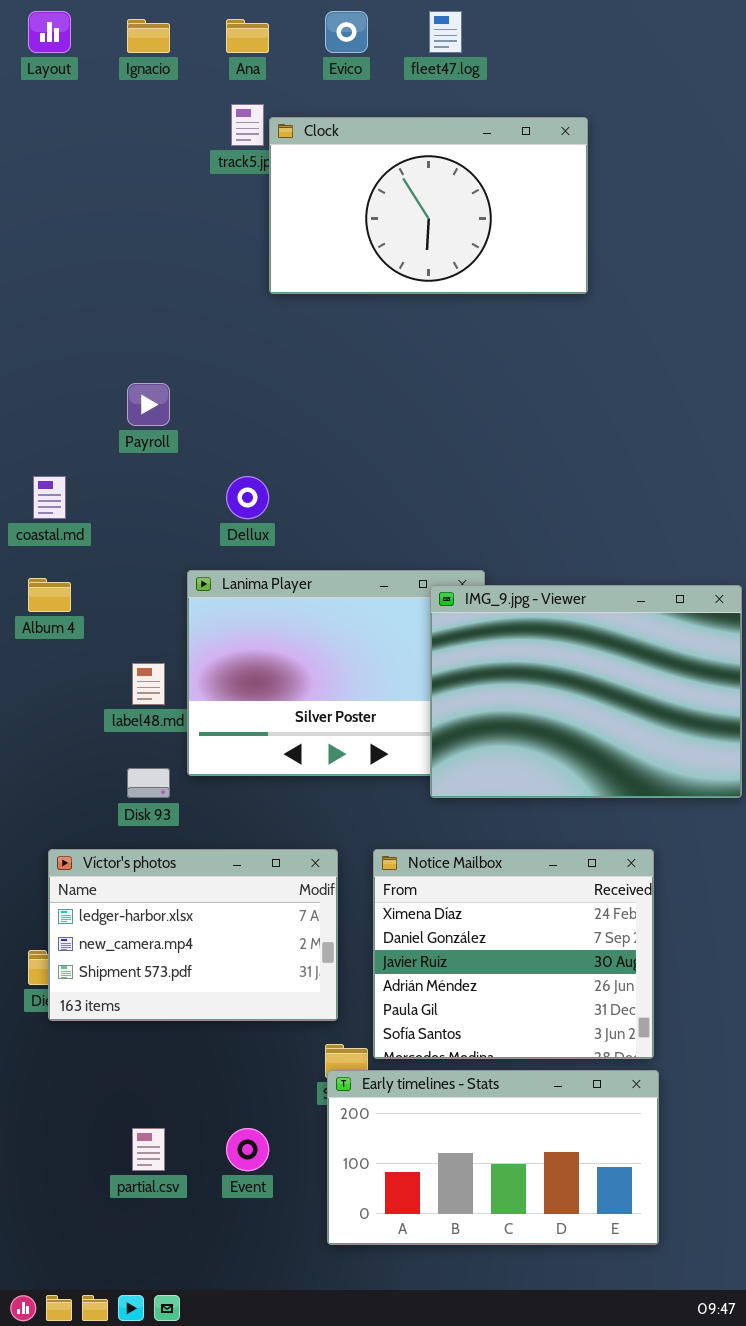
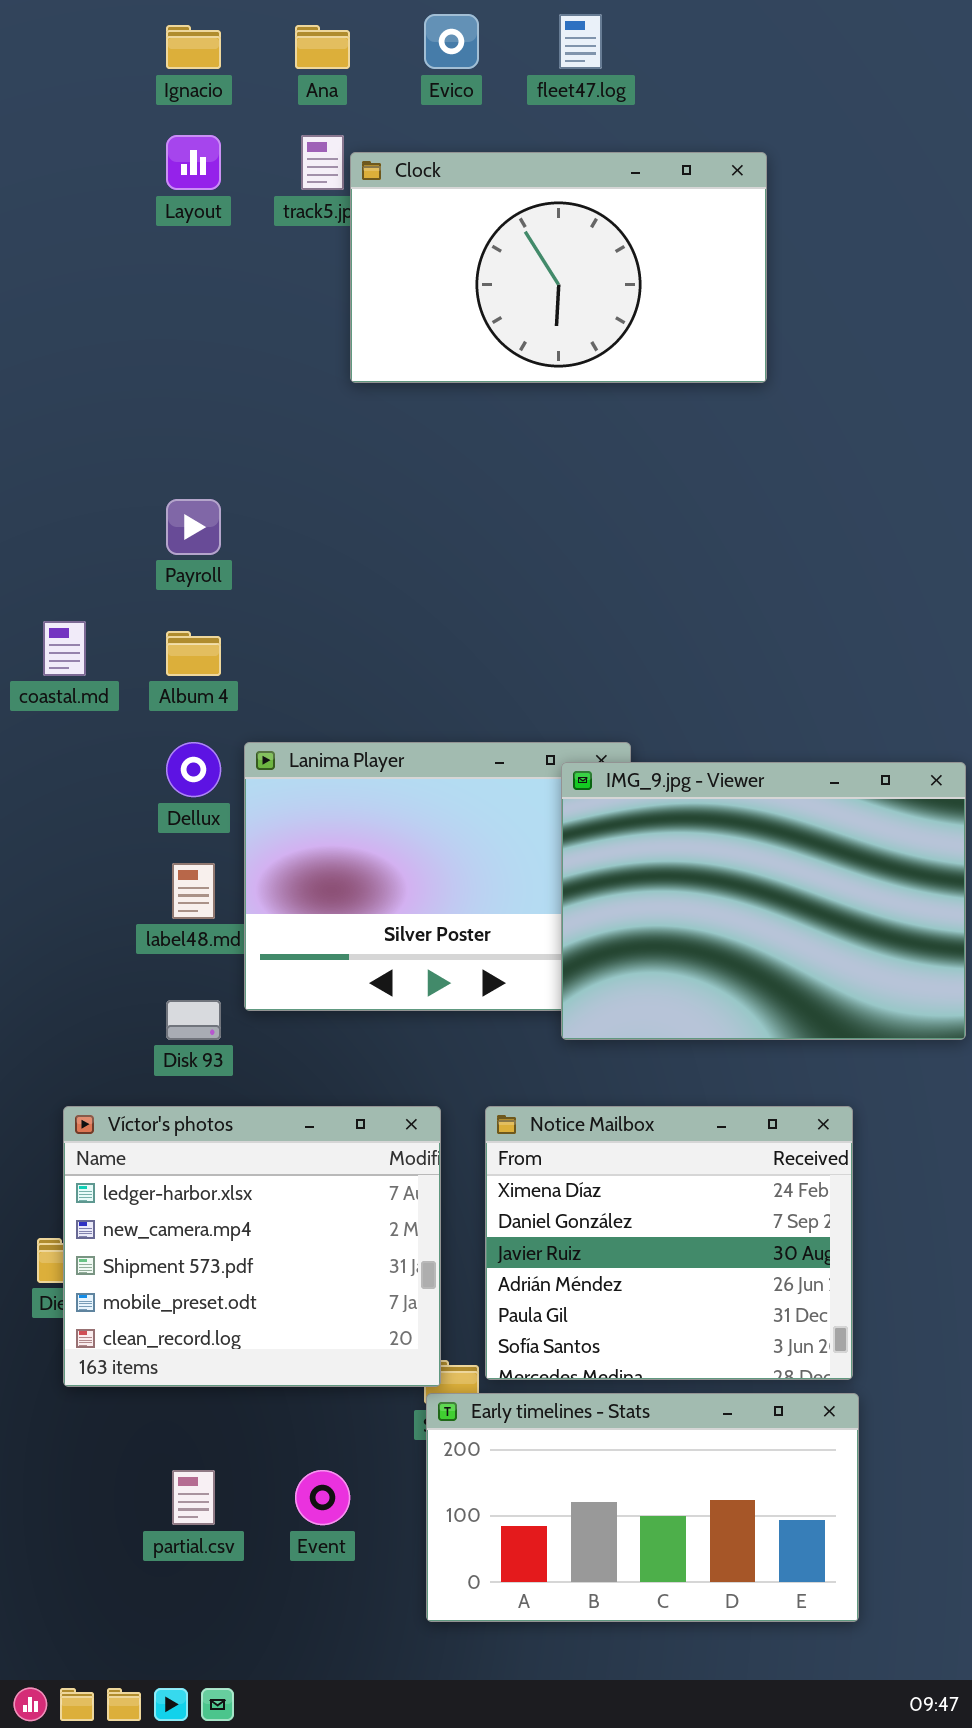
Layout: [28,11,71,53] -> [166,135,221,190], moved
Dellux: [226,476,269,519] -> [166,742,221,797], moved
Album 4: [28,578,71,612] -> [166,631,221,676], moved
Víctor's photos: [48,849,338,1021] -> [63,1106,441,1387], resized

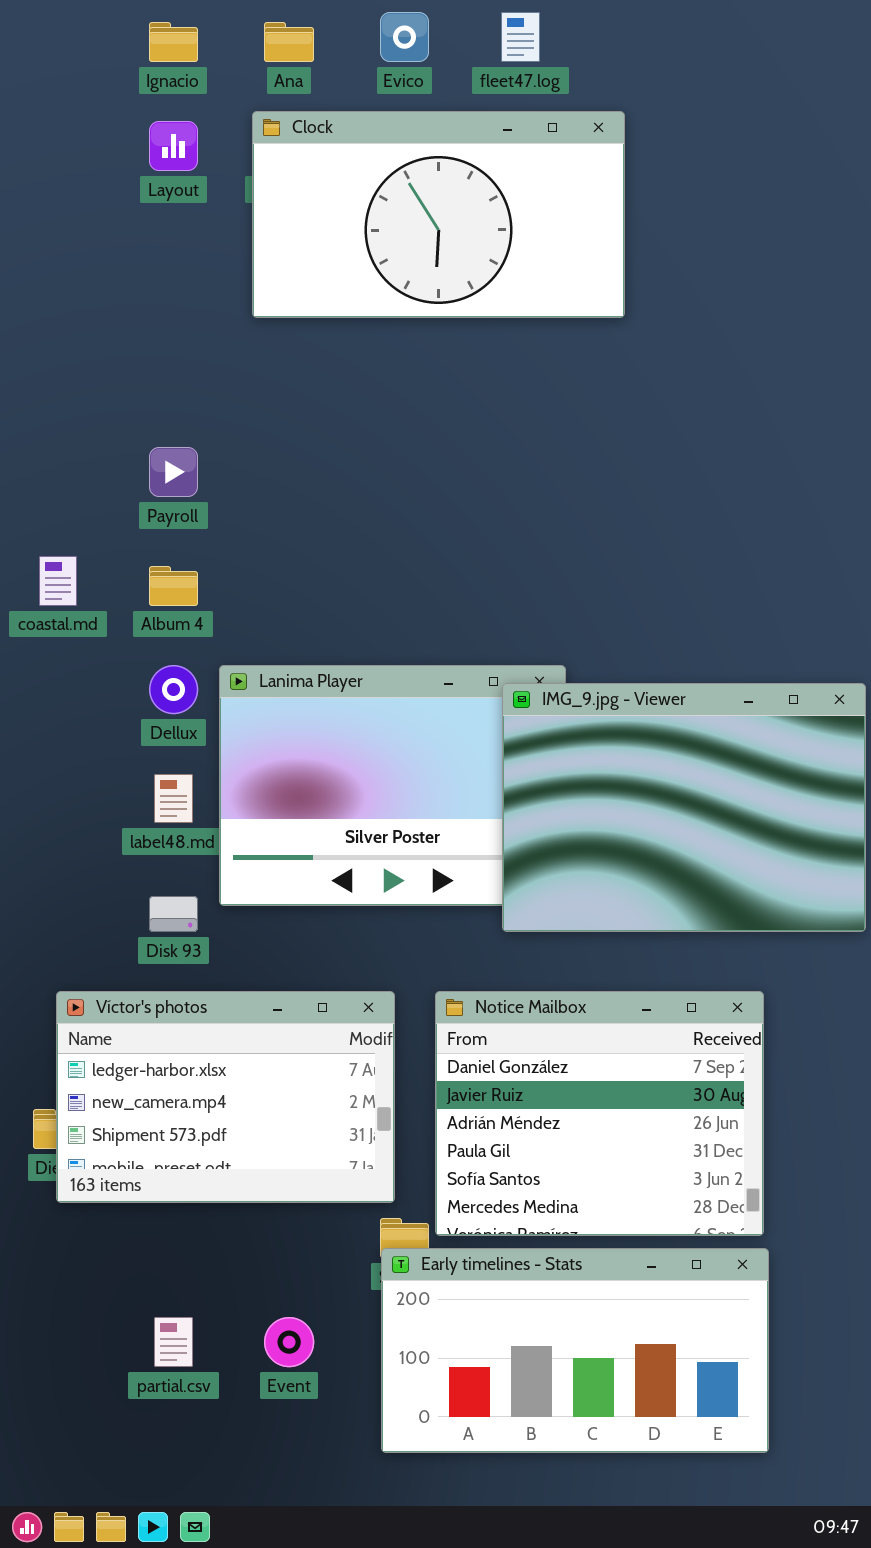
Clock: [350,152,767,383] -> [252,111,625,318], moved
Víctor's photos: [63,1106,441,1387] -> [56,991,395,1203], resized
Notice Mailbox: [485,1106,853,1380] -> [435,991,764,1236], scrolled down 1 row

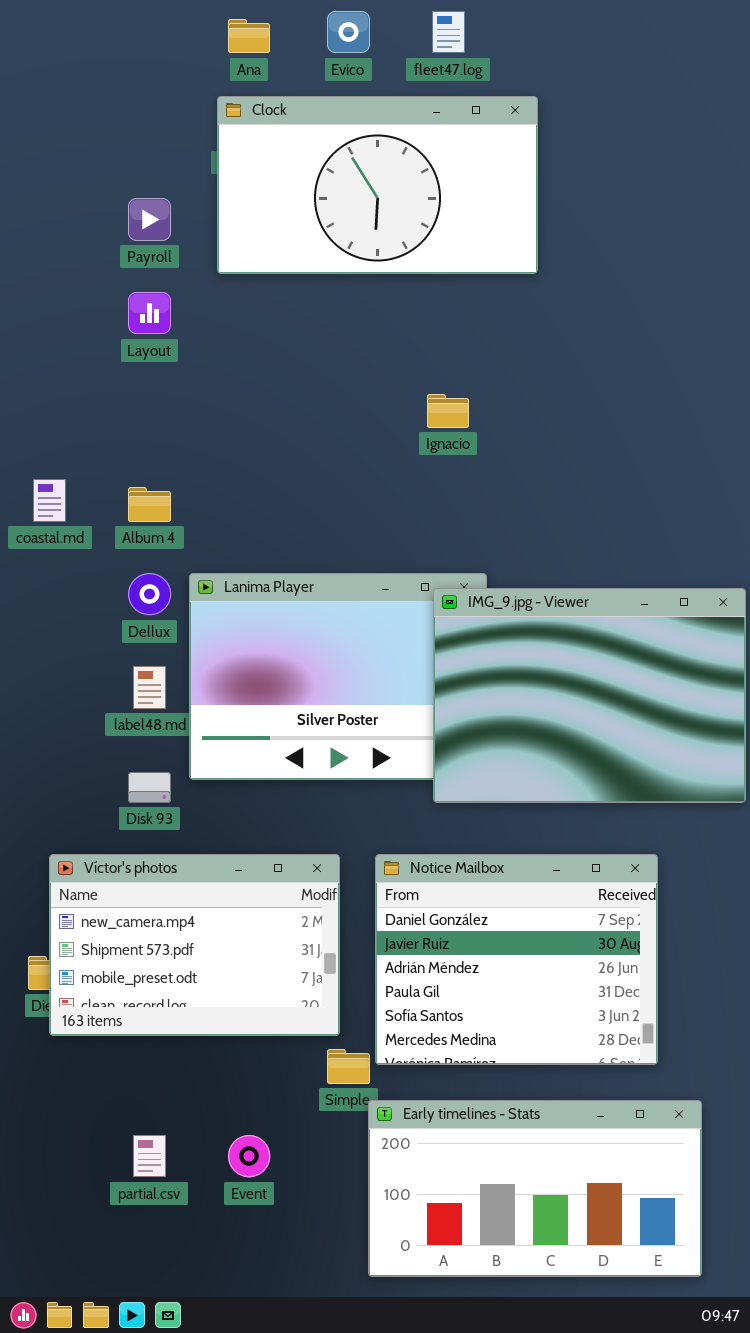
Ignacio: [149,22,198,62] -> [427,394,469,428], moved
Layout: [149,121,198,171] -> [128,292,171,334], moved
Payroll: [149,447,198,497] -> [128,198,171,241], moved
Víctor's photos: [56,991,395,1203] -> [49,854,340,1036], scrolled down 1 row
Early timelines - Stats: [381,1248,769,1453] -> [368,1100,702,1277], moved

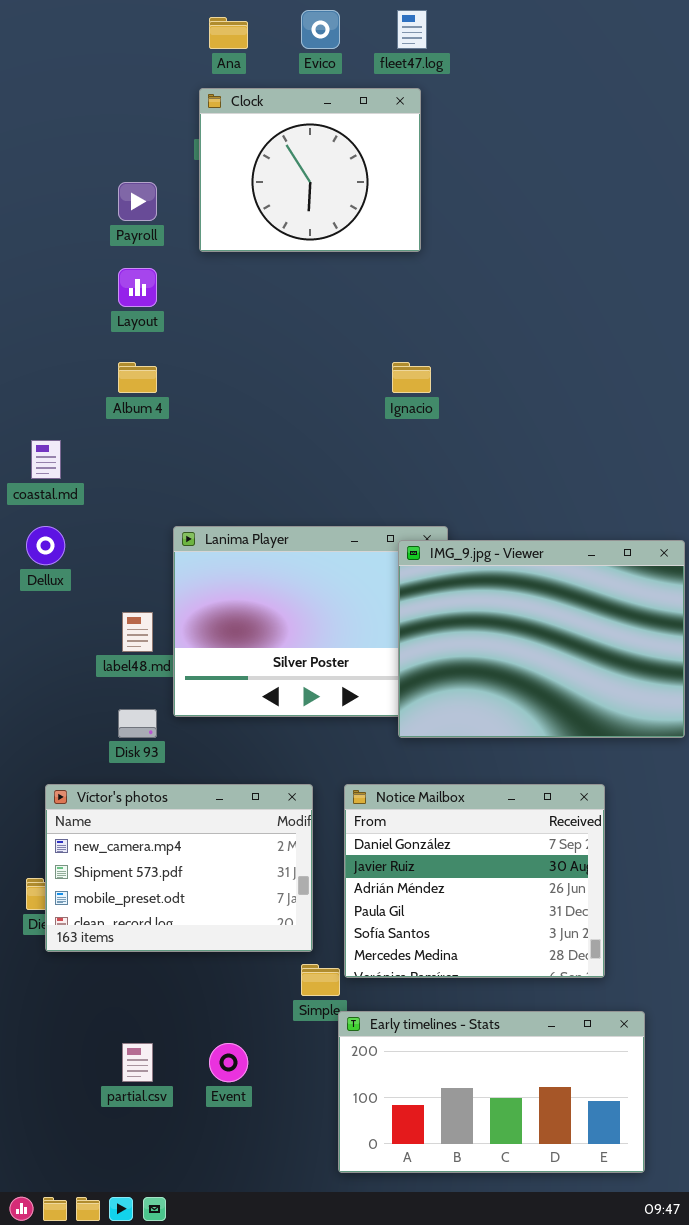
Clock: [217,96,538,274] -> [199,88,421,252], resized
Album 4: [128,487,171,522] -> [118,362,157,393], moved
Dellux: [128,573,171,615] -> [26,526,65,565], moved

